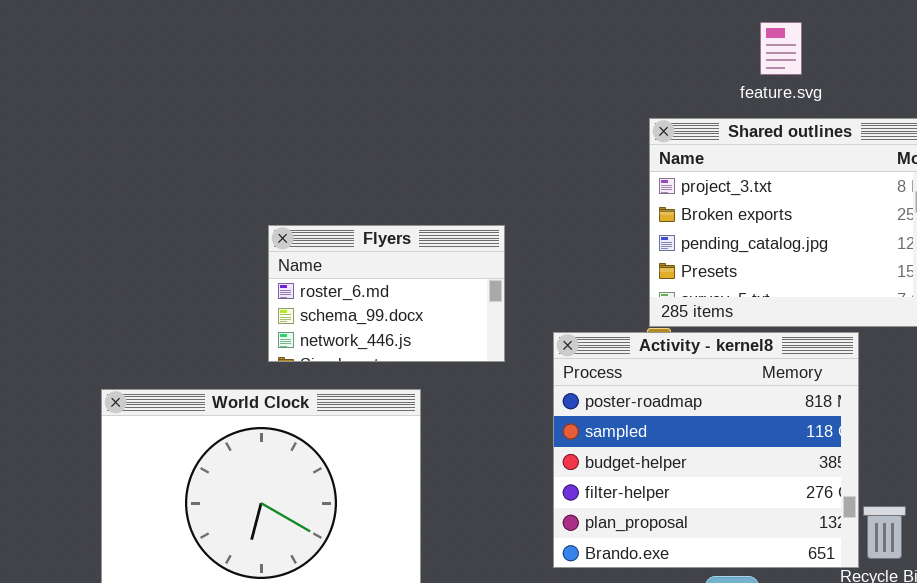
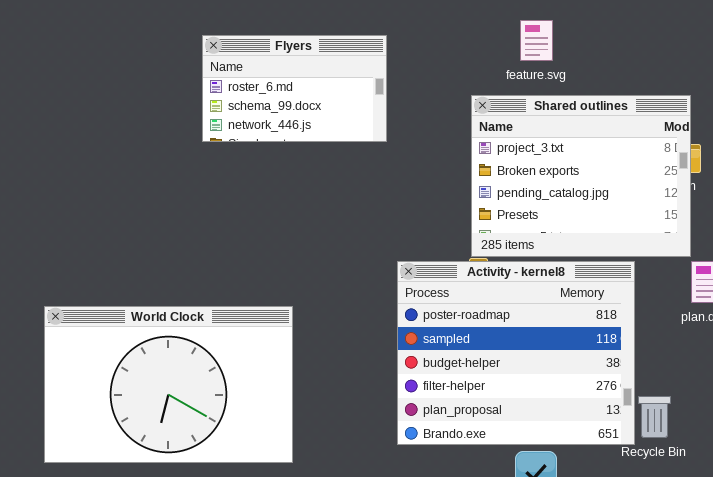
feature.svg: [760,22,802,75] -> [520,20,553,61], moved
Flyers: [268,225,505,362] -> [202,35,387,142], moved

